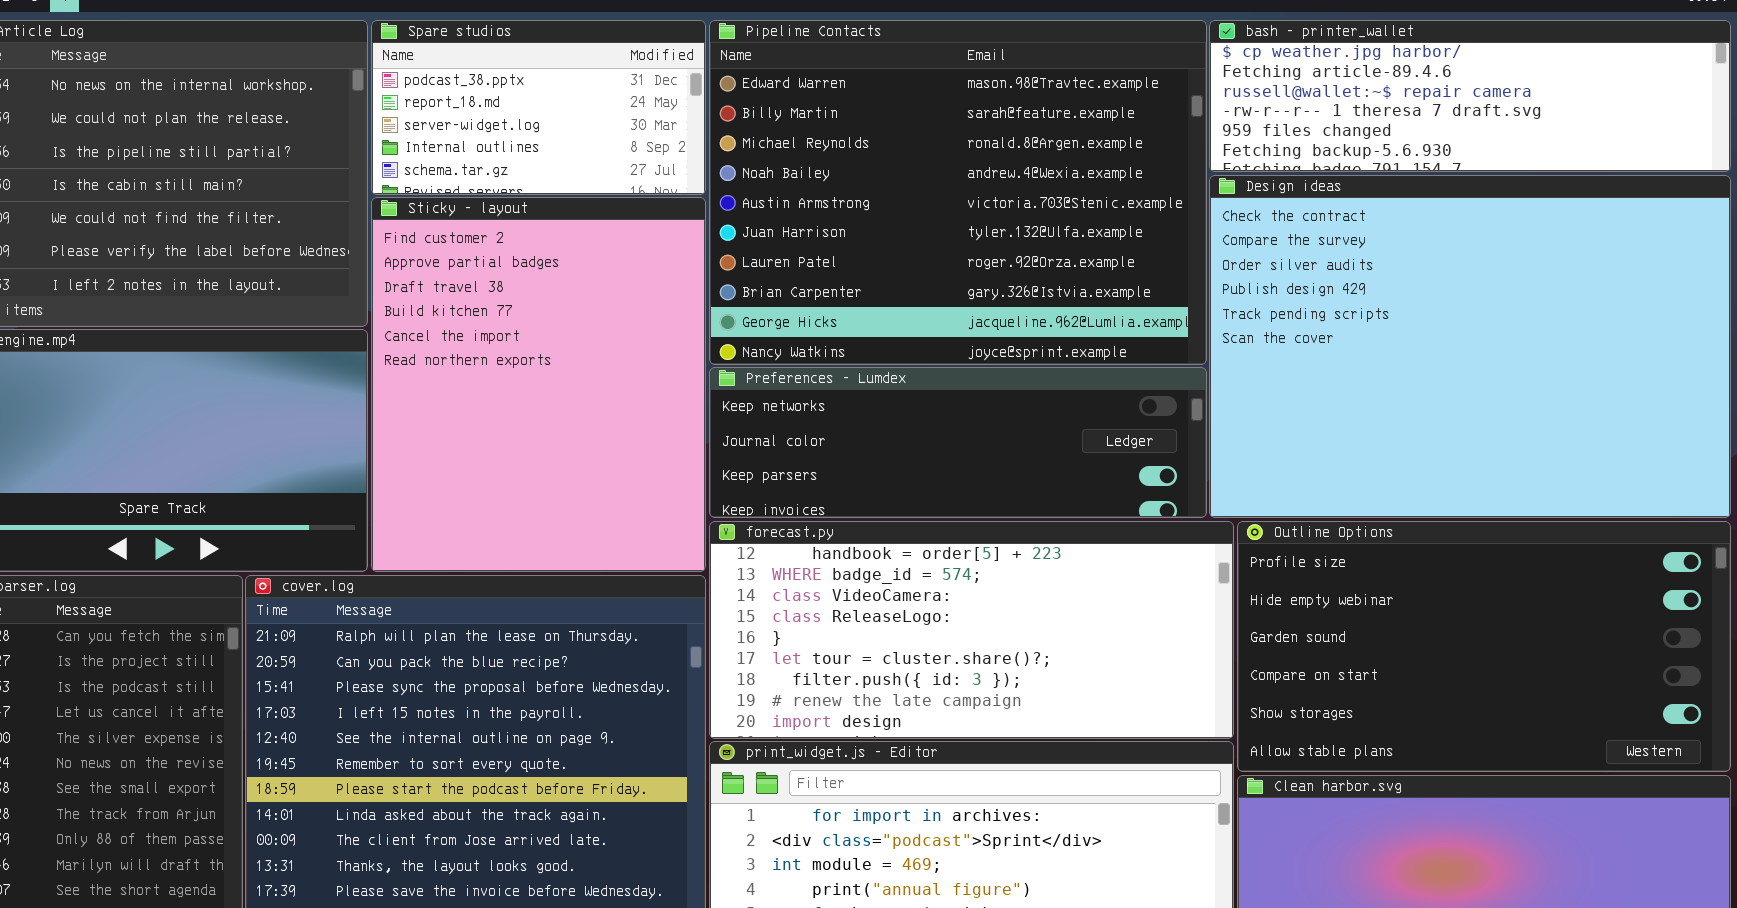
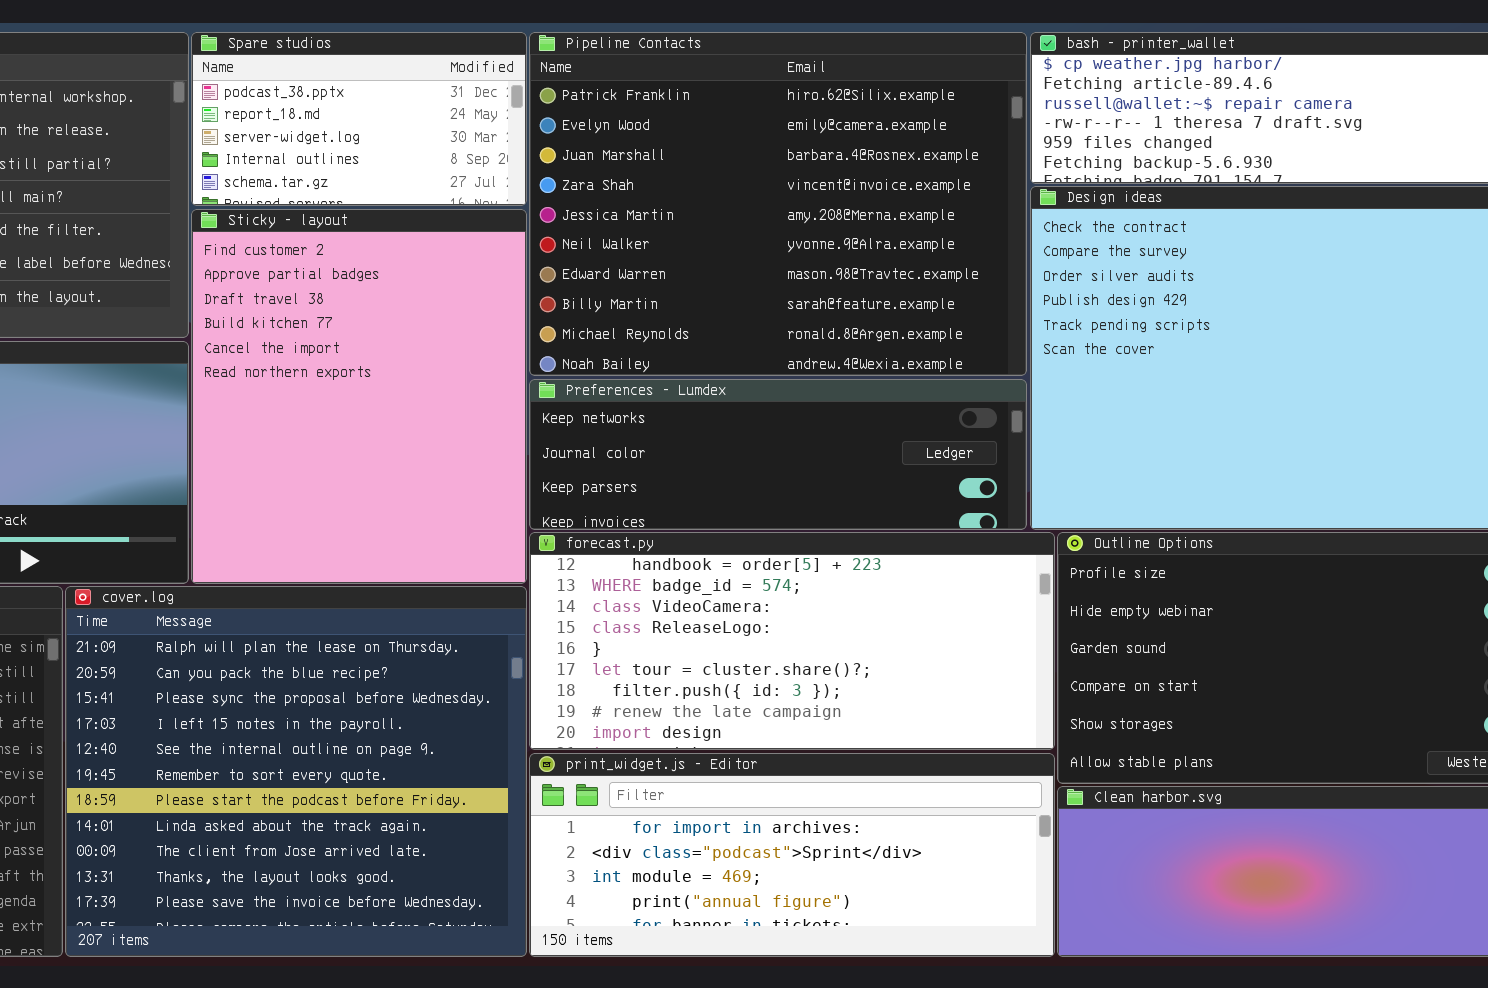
Pipeline Contacts: [709,20,1207,365] -> [529,32,1027,376], scrolled up 6 rows

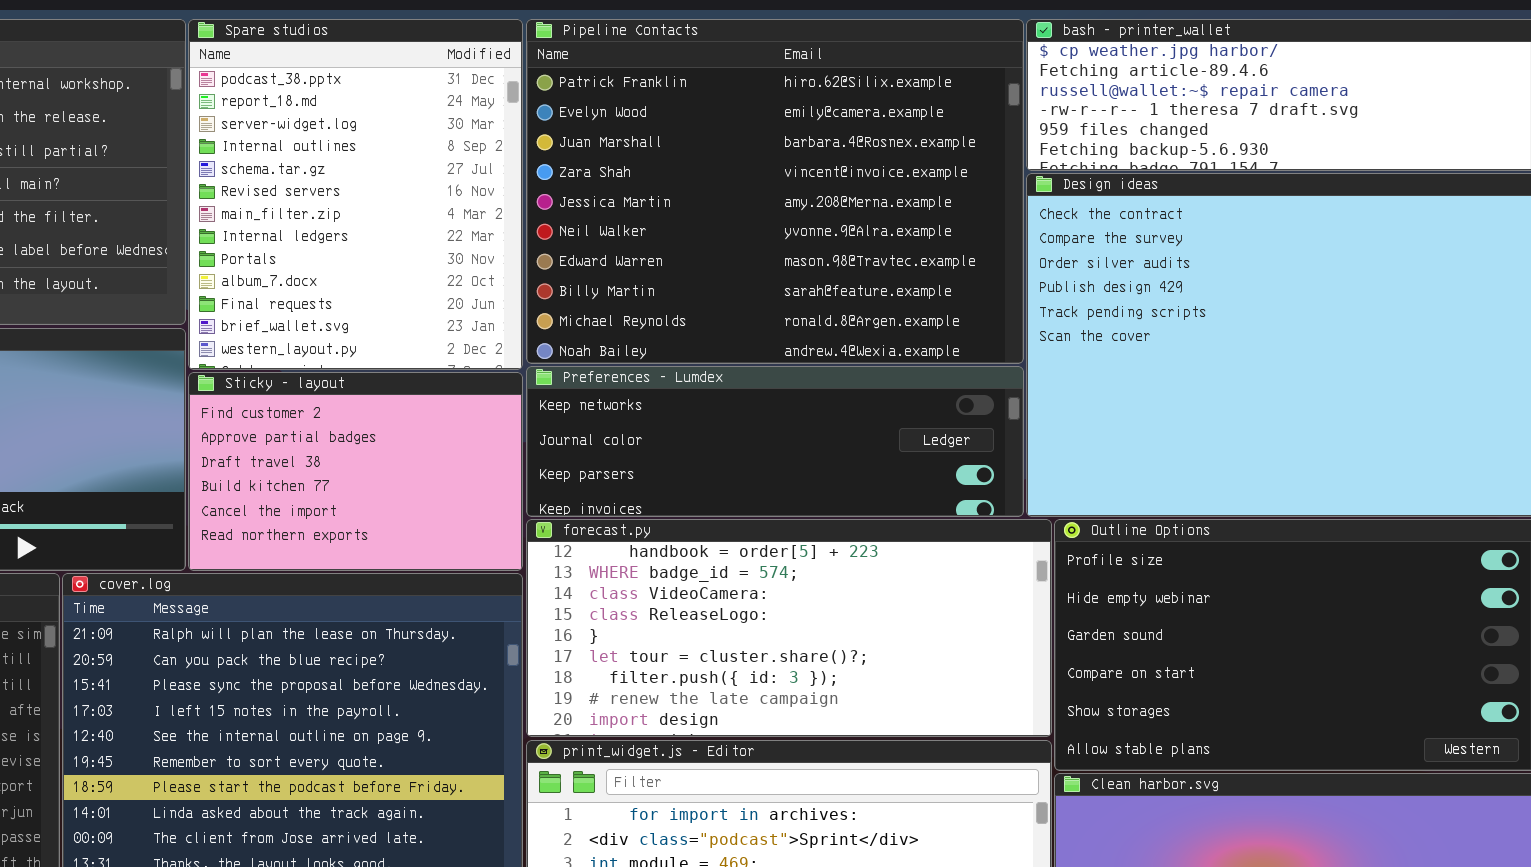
Spare studios: [191,32,527,206] -> [188,19,523,370], resized
Sticky - layout: [191,209,527,584] -> [188,372,523,571], resized

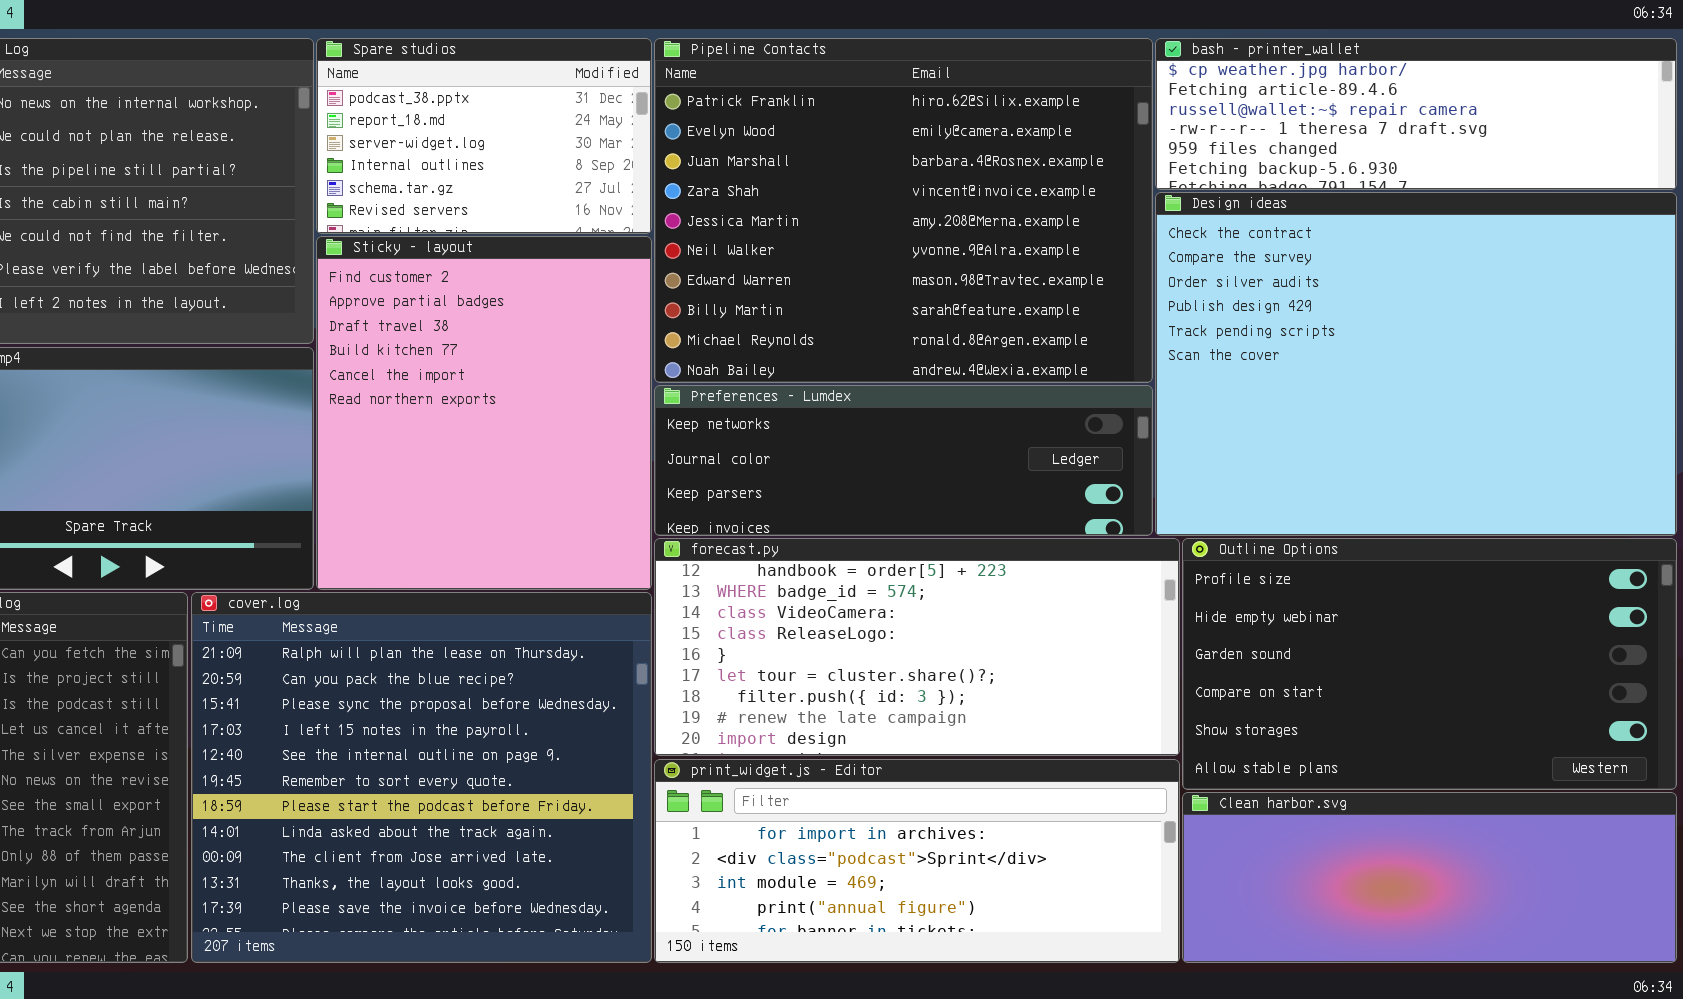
Spare studios: [188,19,523,370] -> [316,38,652,234], resized
Sticky - layout: [188,372,523,571] -> [316,236,652,590], resized

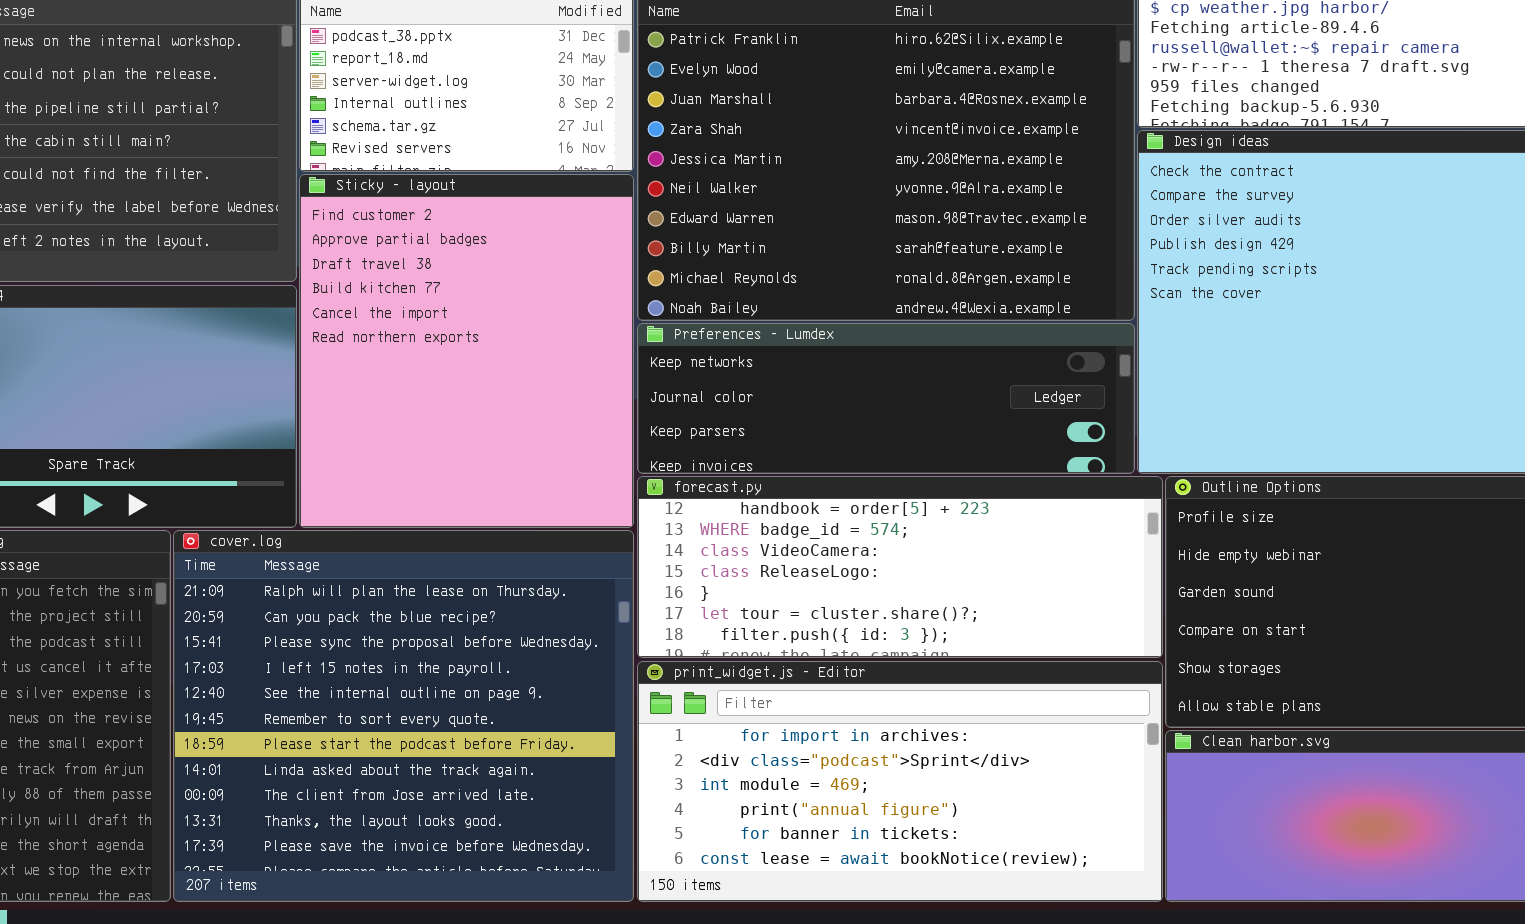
forecast.py: [654,538,1180,756] -> [637,476,1163,658], resized
print_widget.js - Editor: [654,759,1180,963] -> [637,661,1163,902], resized

